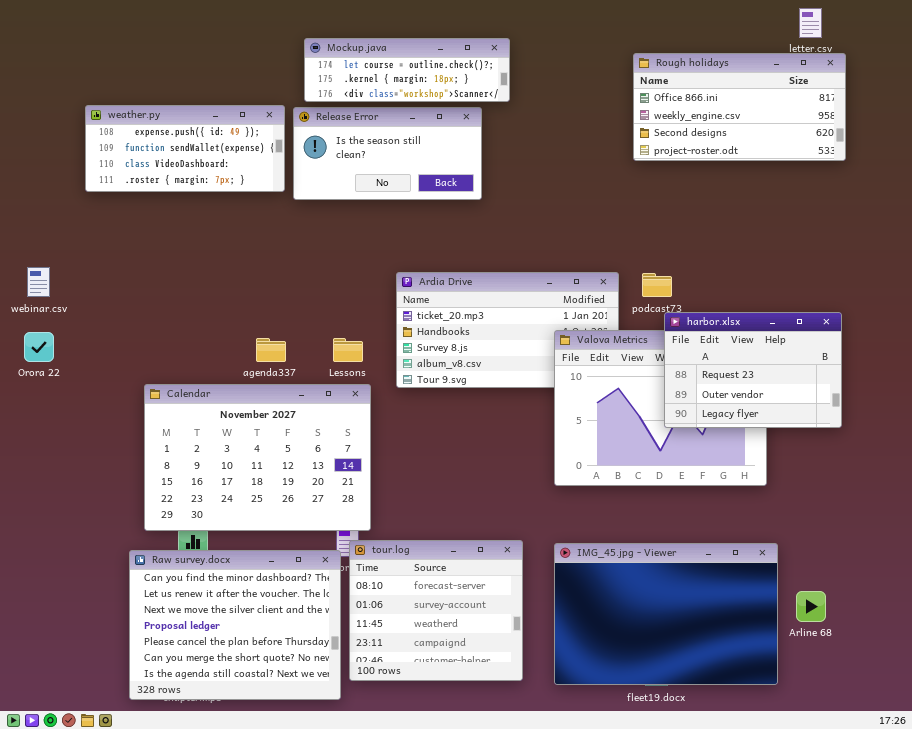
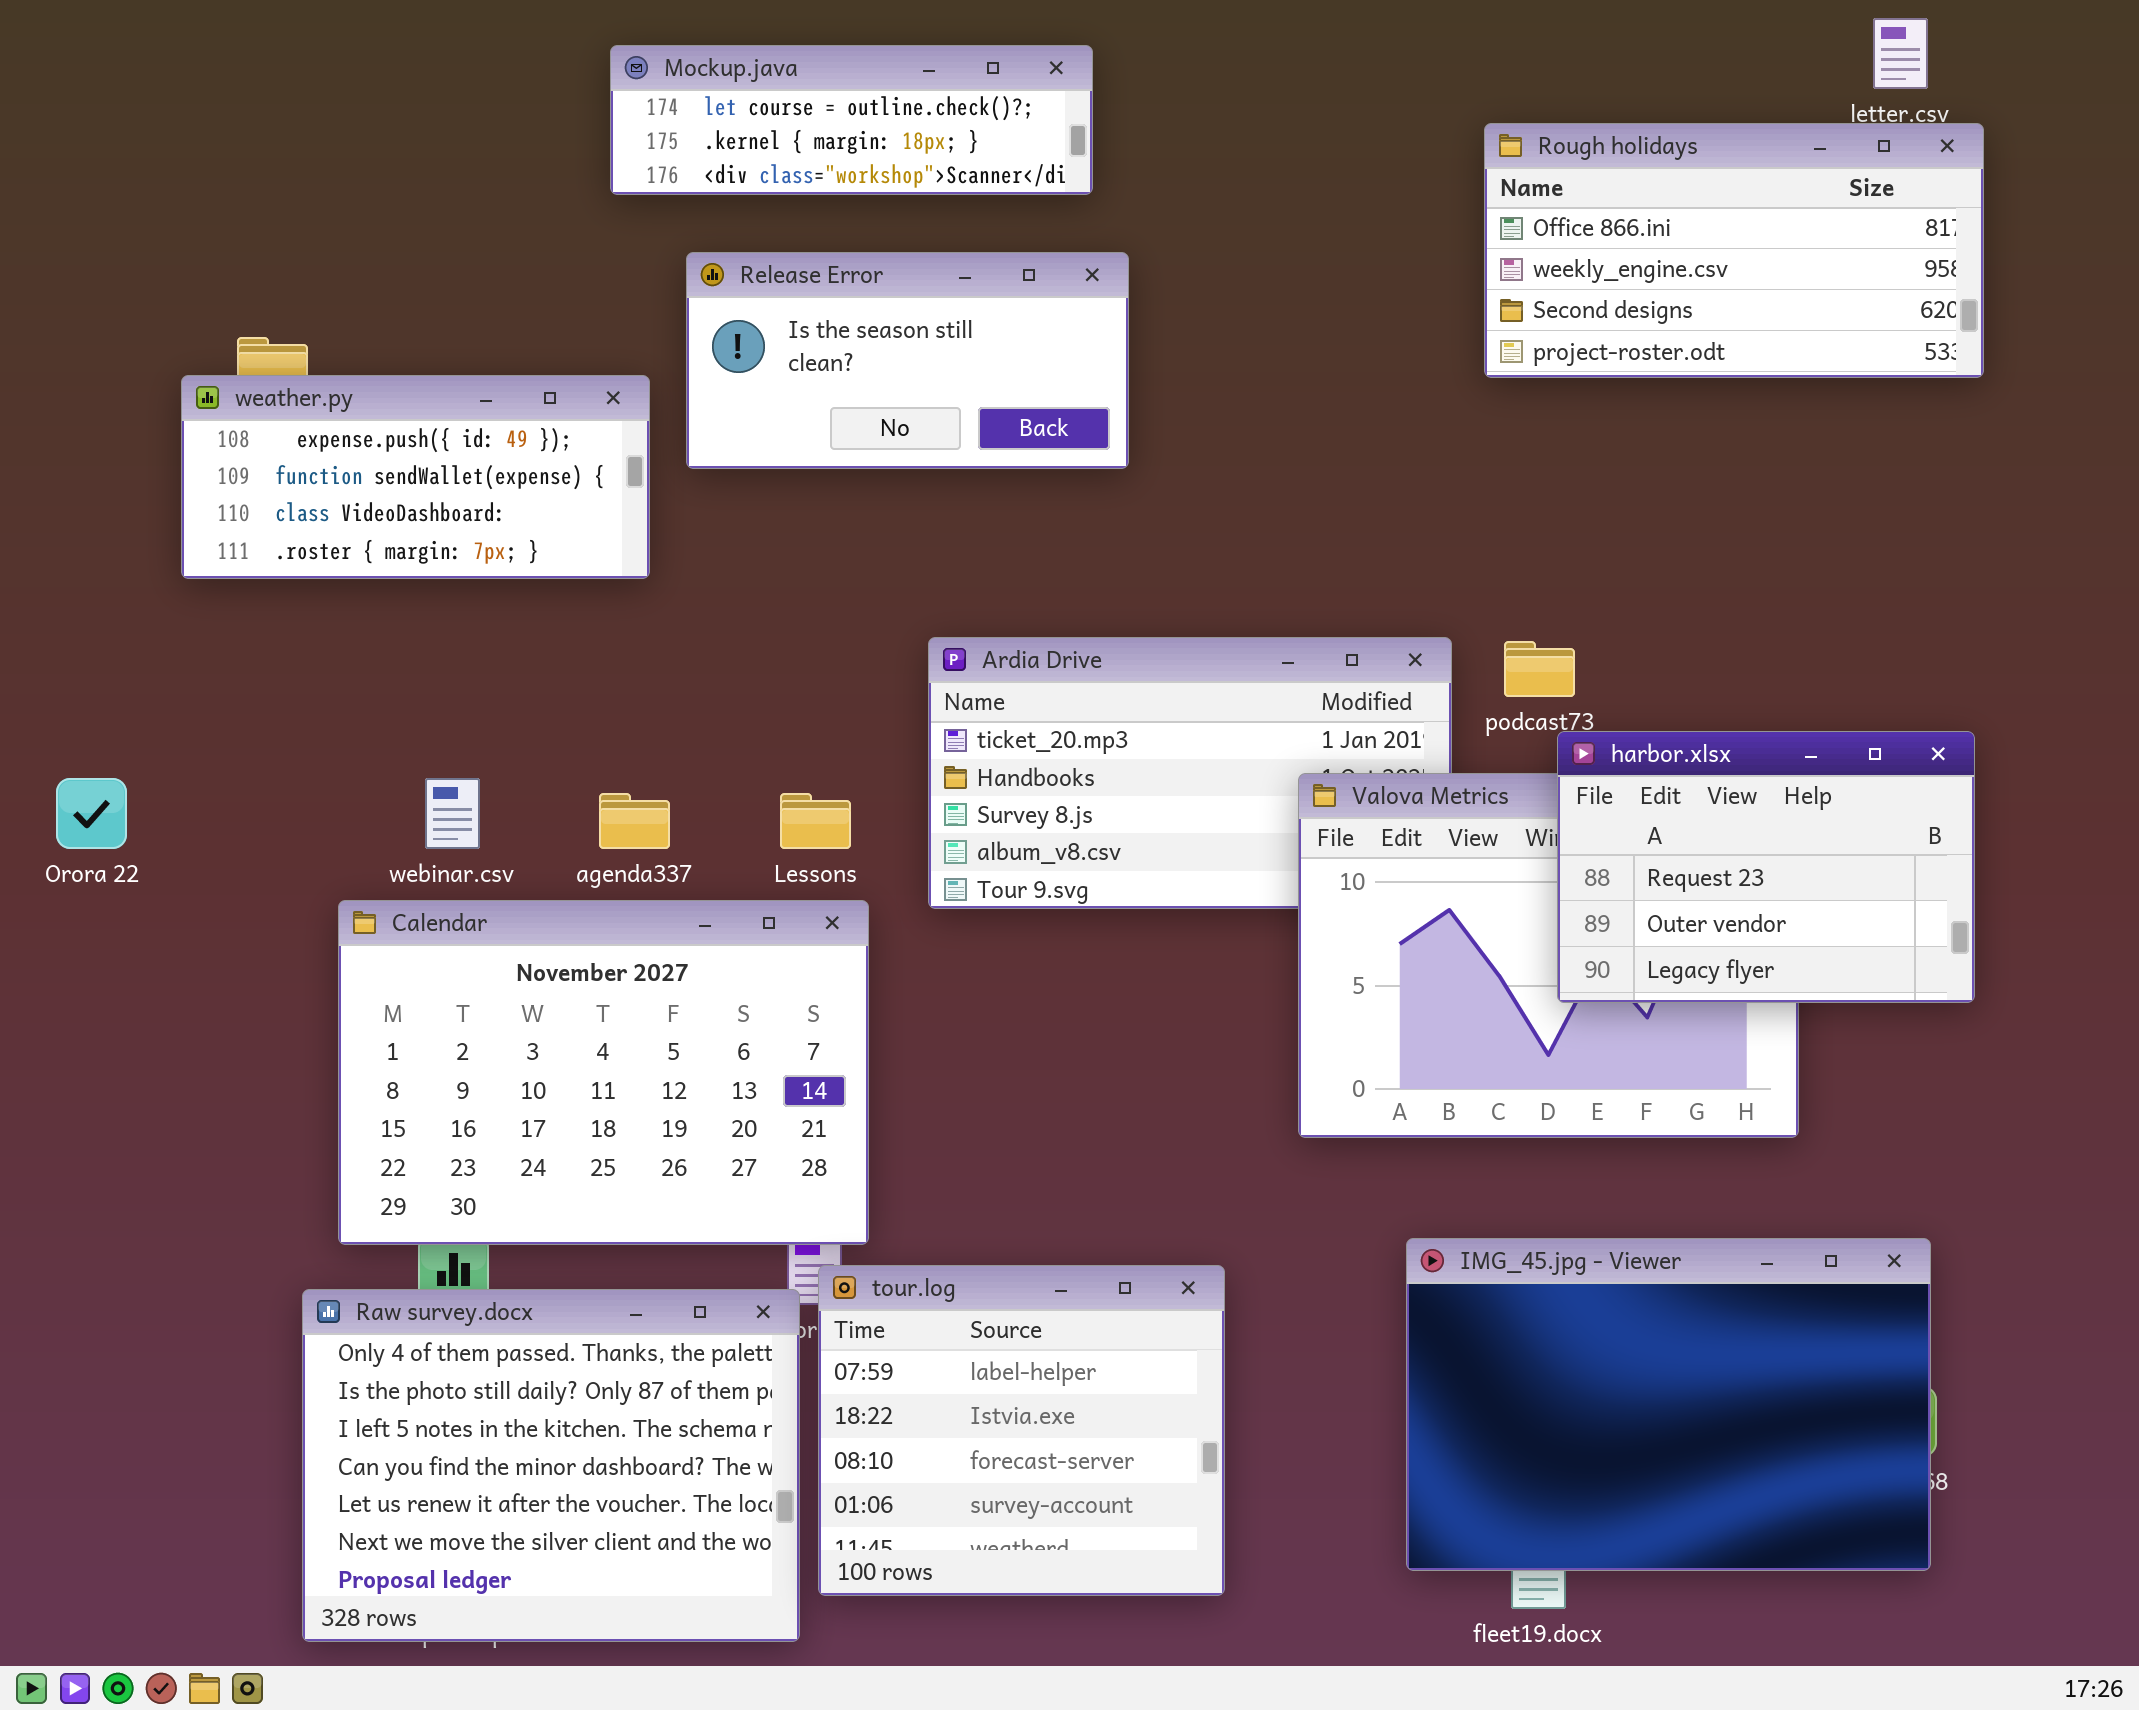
Mockup.java: [304,38,510,102] -> [610,45,1093,195], moved
weather.py: [85,105,285,192] -> [181,375,650,579], moved
webinar.csv: [27,267,50,297] -> [425,778,480,849], moved
tour.log: [349,540,523,681] -> [818,1265,1225,1596], scrolled up 2 rows
IMG_45.jpg - Viewer: [554,543,778,685] -> [1406,1238,1931,1571], moved
Raw survey.docx: [129,550,341,700] -> [302,1289,800,1642], scrolled up 3 rows

